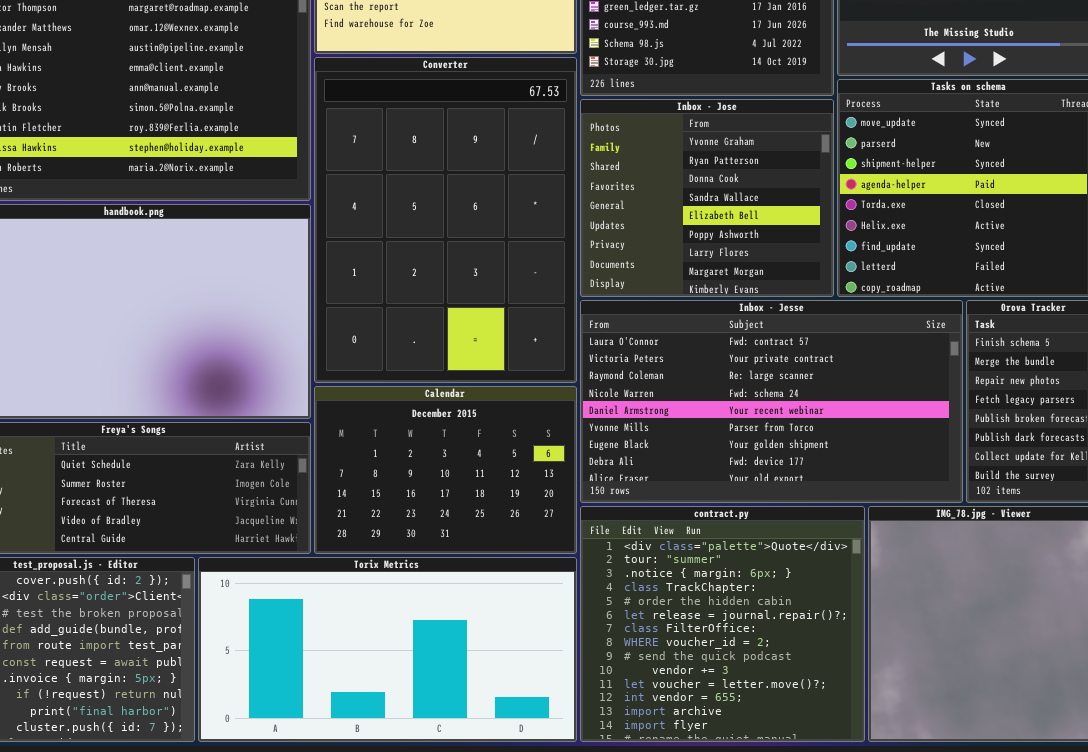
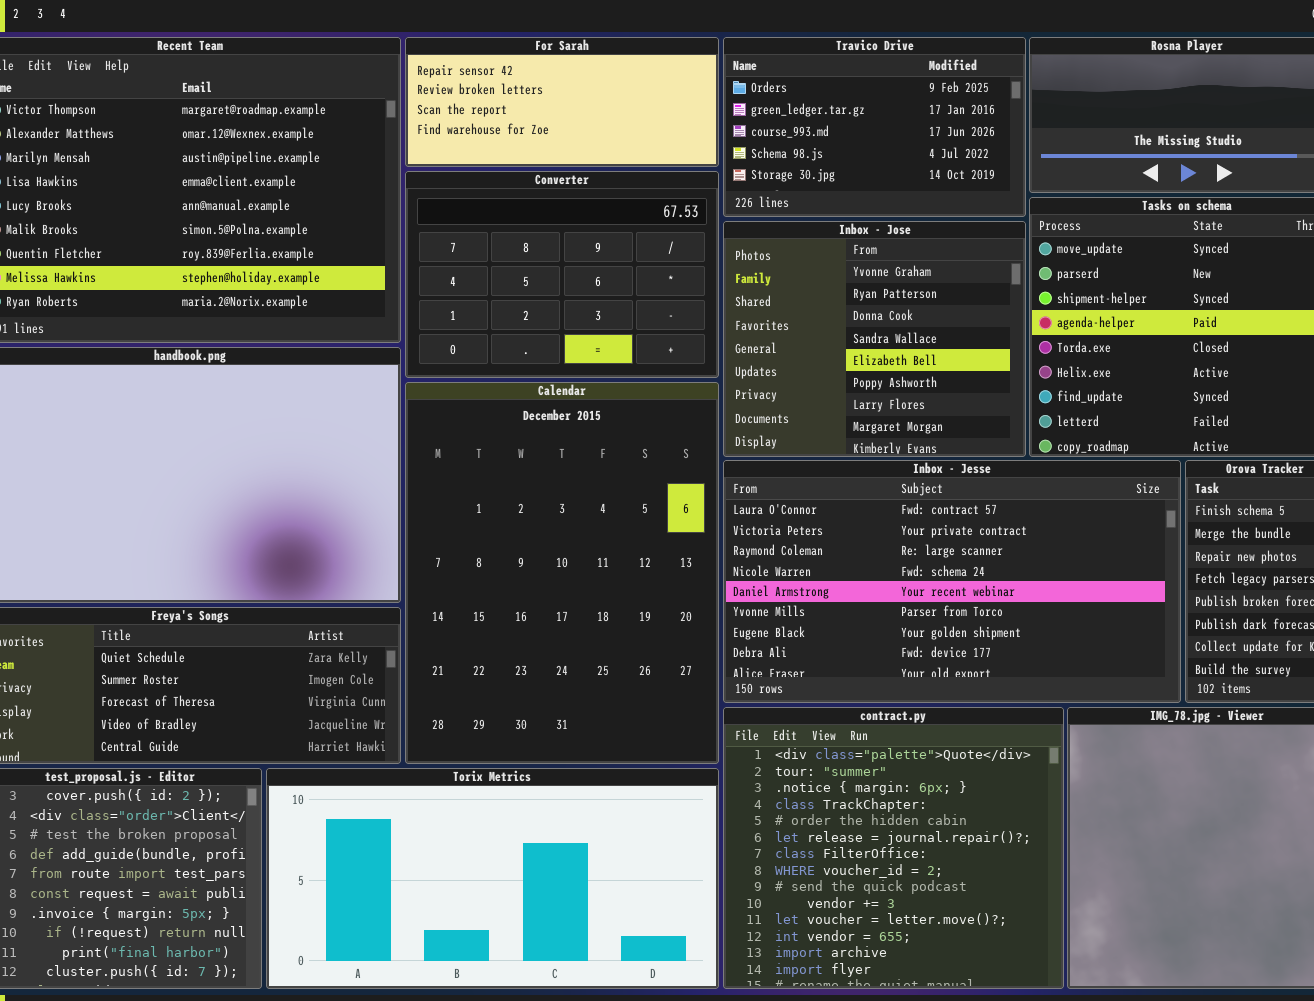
Converter: [314,57,577,383] -> [405,171,719,378], resized
Calendar: [314,386,577,554] -> [405,382,719,764], resized

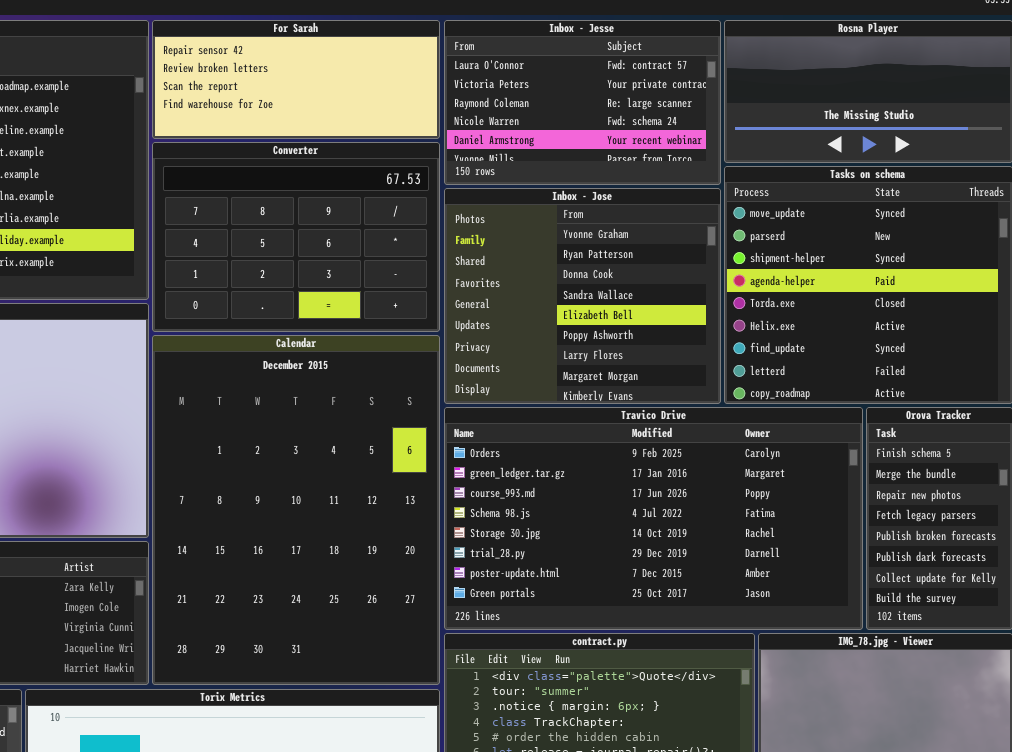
Travico Drive: [723,37,1026,217] -> [444,407,863,630], moved, resized
Inbox - Jesse: [723,460,1181,703] -> [444,20,721,185], moved, resized

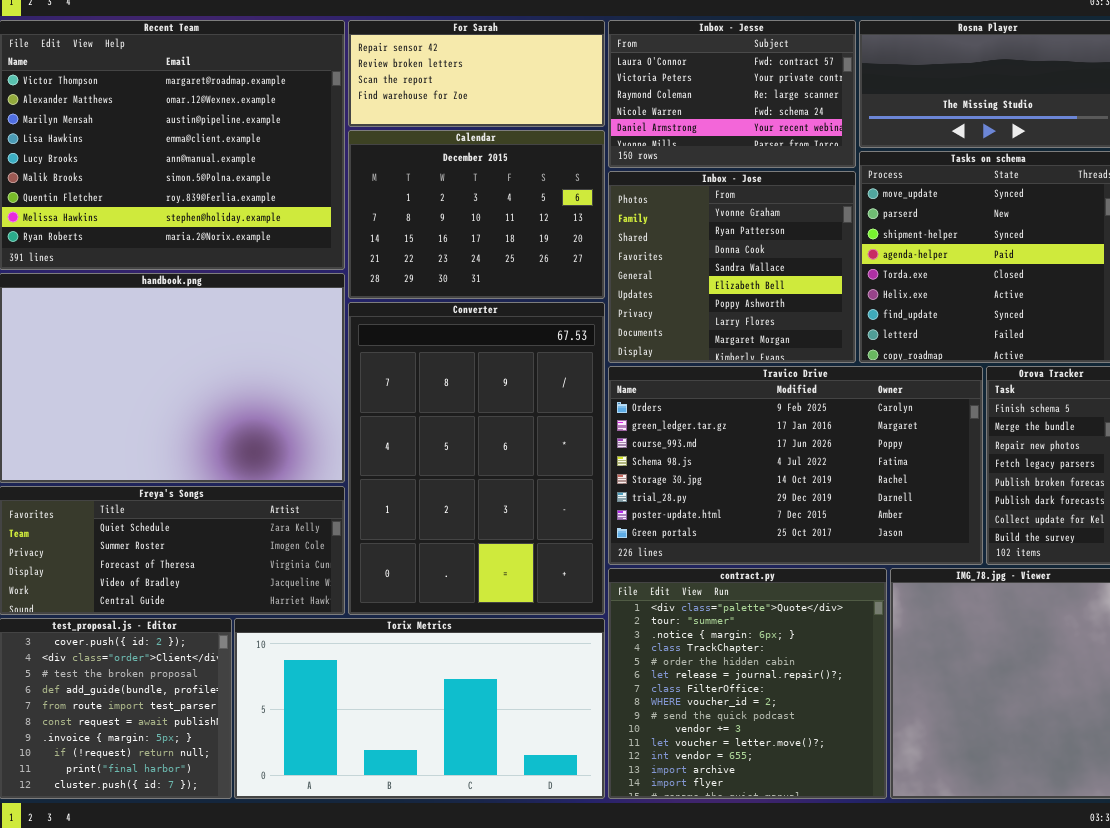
Converter: [152,142,440,332] -> [348,302,605,615], moved, resized
Calendar: [152,335,440,685] -> [348,130,605,299], moved, resized

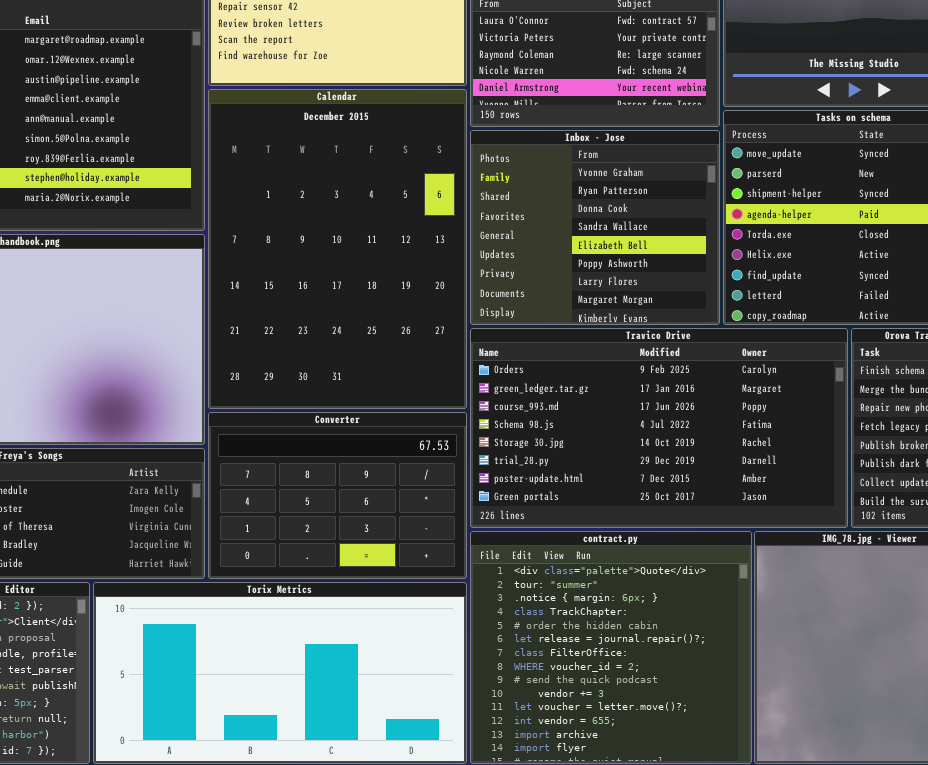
Calendar: [348,130,605,299] -> [208,89,467,409], resized
Converter: [348,302,605,615] -> [208,412,467,579], resized

